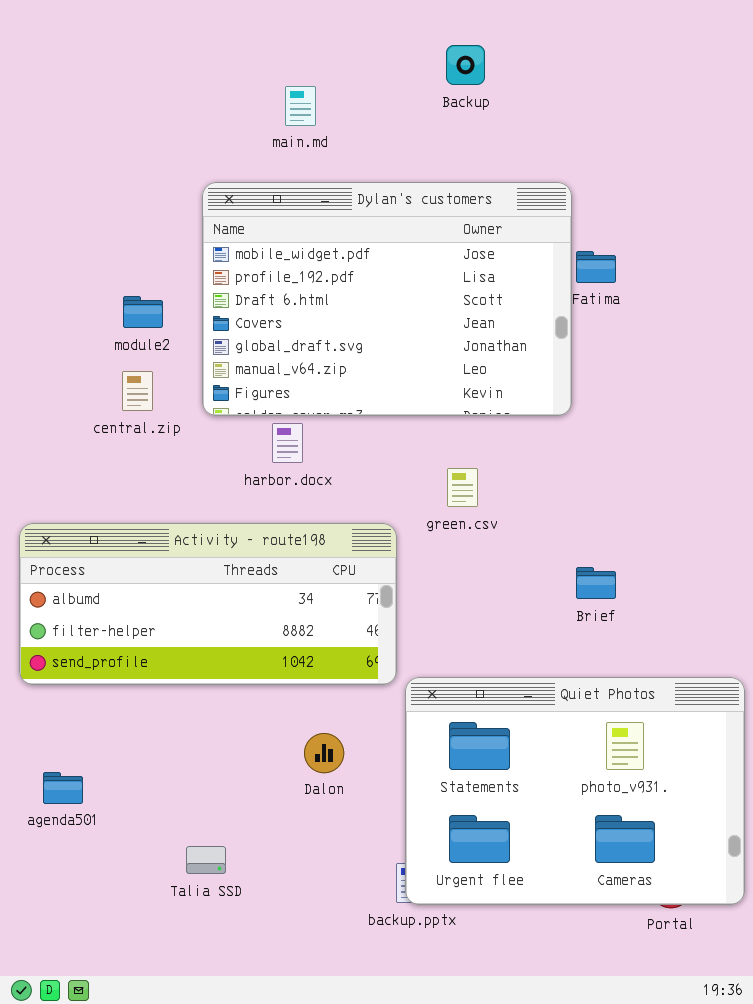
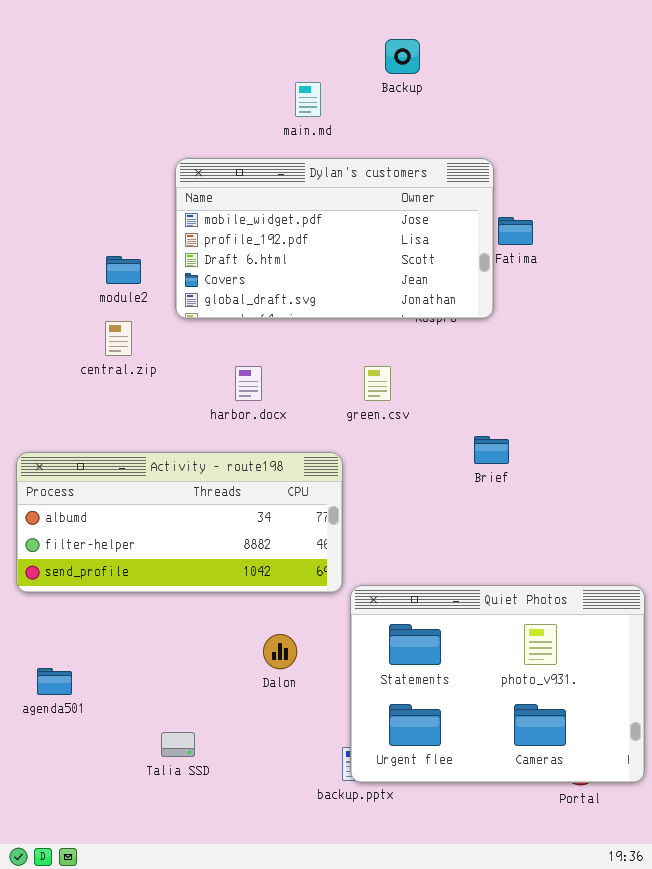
main.md: [285,86,316,126] -> [295,82,321,117], moved
Dylan's customers: [202,182,572,416] -> [175,158,494,319], resized
green.csv: [447,468,478,507] -> [364,366,391,401], moved
Brief: [576,567,616,599] -> [474,436,509,464], moved

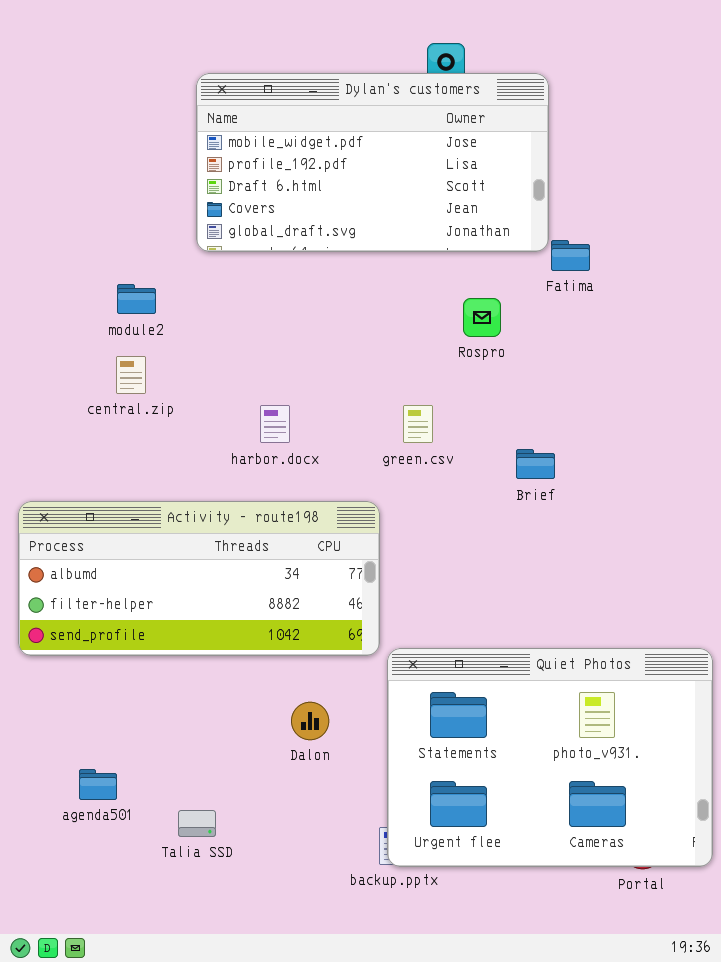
Dylan's customers: [175,158,494,319] -> [196,73,549,252], moved
Brief: [474,436,509,464] -> [516,449,555,479], moved
agenda501: [37,668,72,695] -> [79,769,117,800], moved

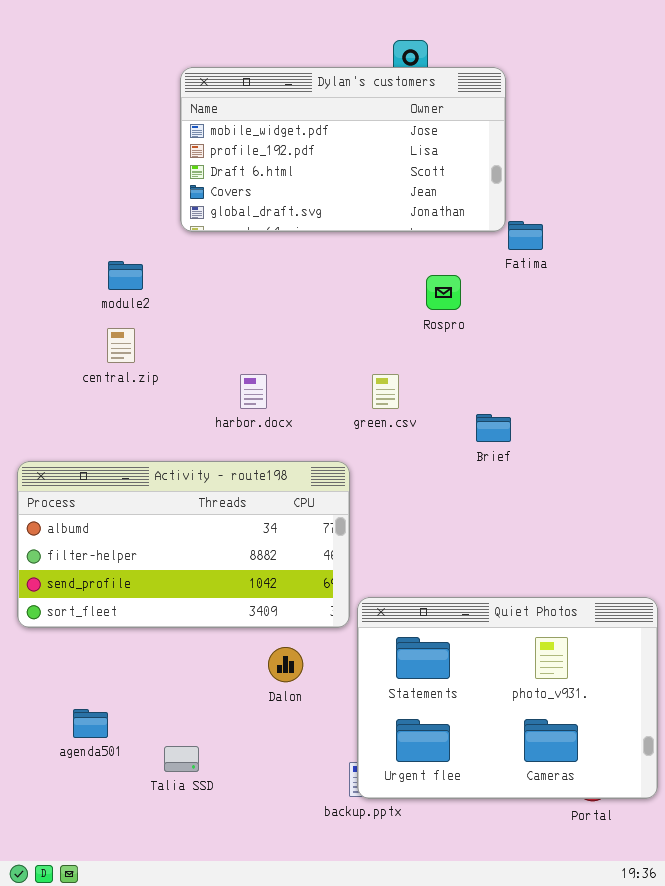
Activity - route198: [18,501,380,656] -> [17,461,350,628], resized

